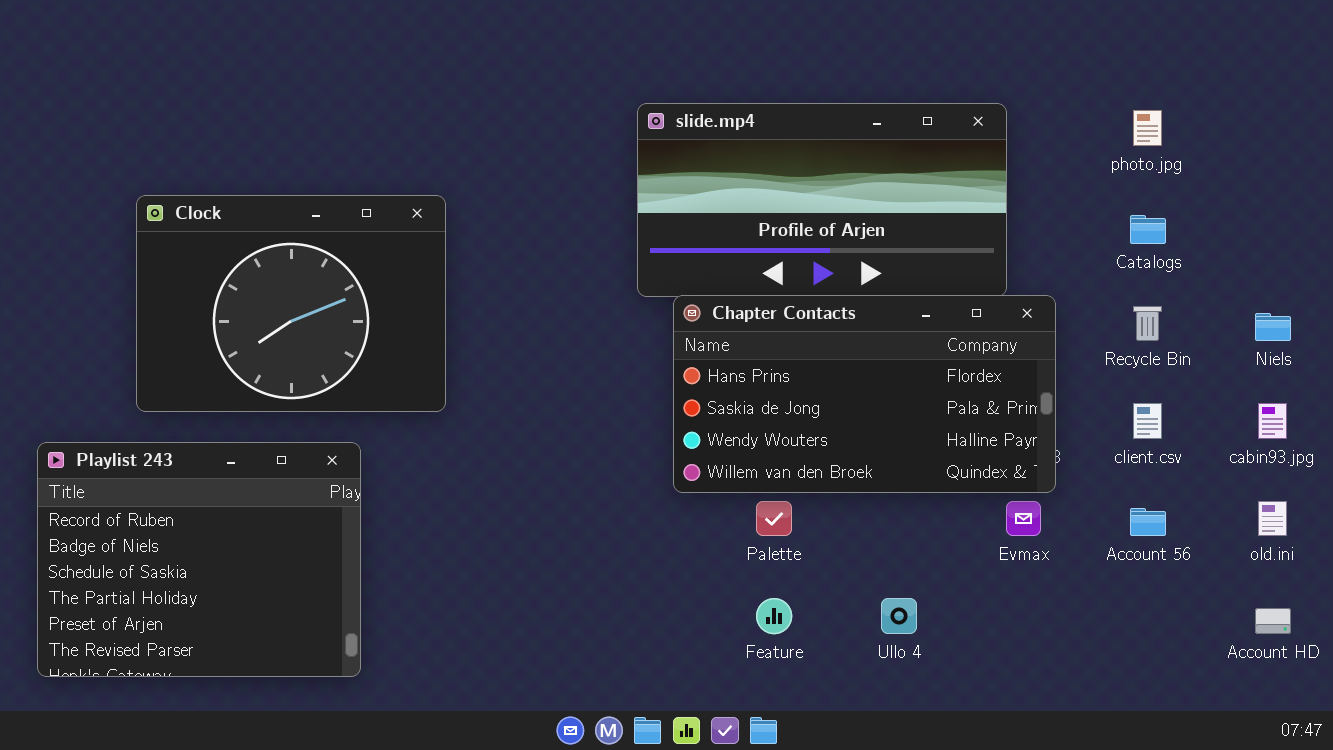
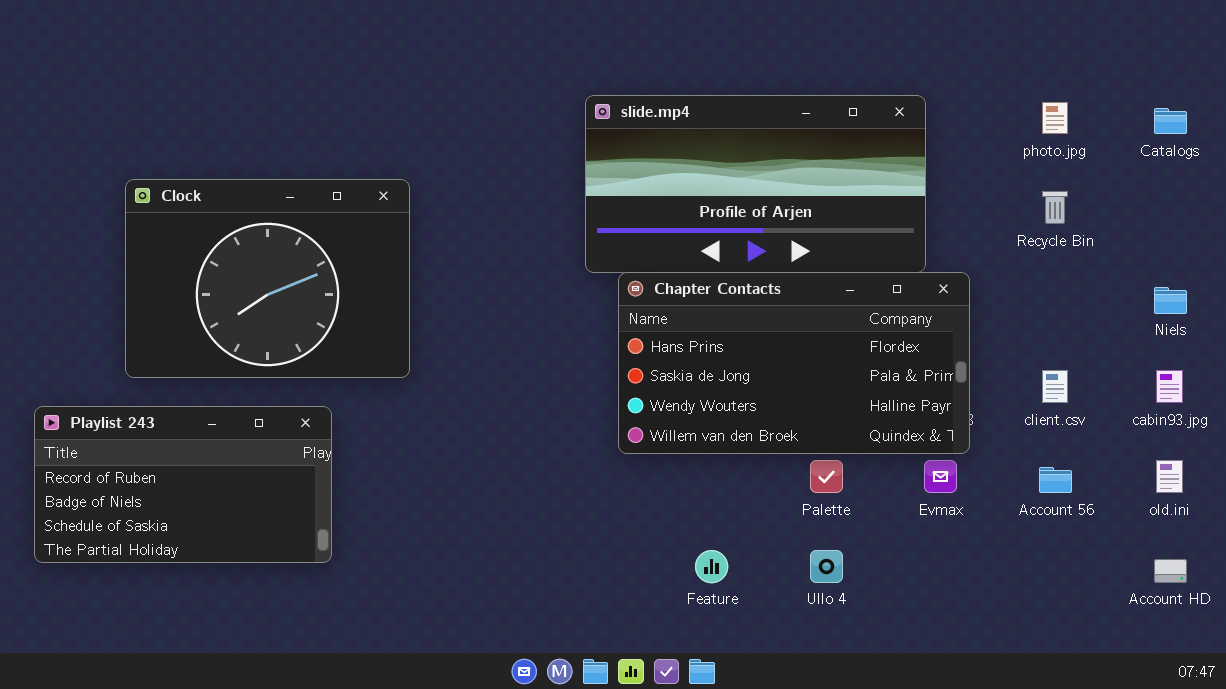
Catalogs: [1130,215,1166,244] -> [1154,108,1187,134], moved
Recycle Bin: [1133,306,1162,341] -> [1042,191,1068,224], moved
Playlist 243: [37,442,361,677] -> [34,406,332,563], resized
Palette: [756,501,792,536] -> [810,460,843,493], moved

